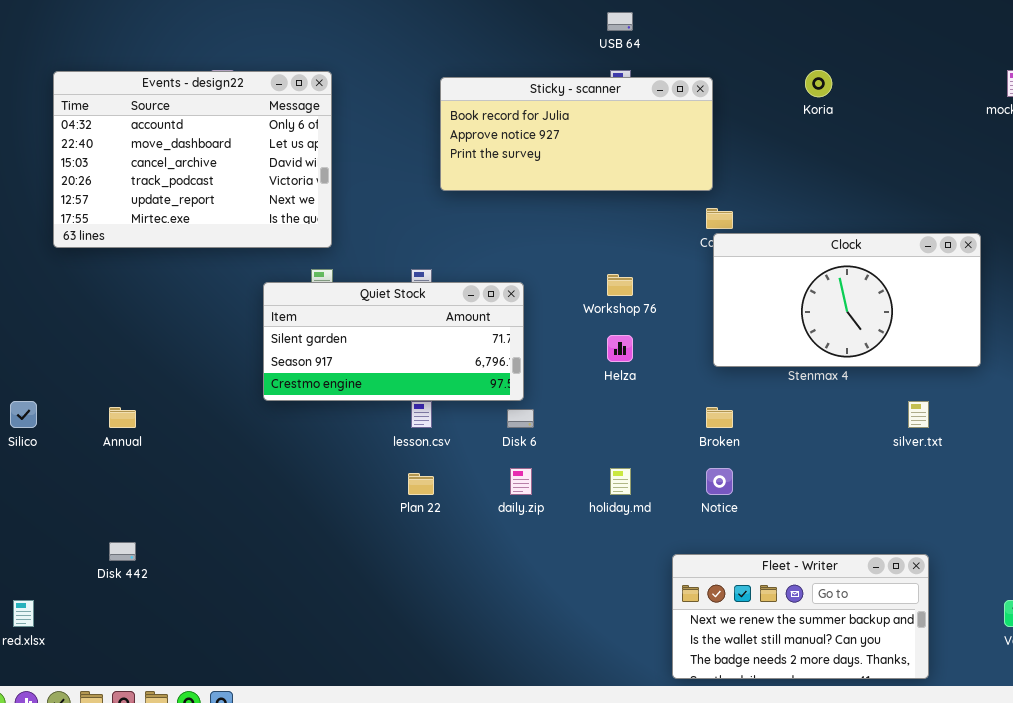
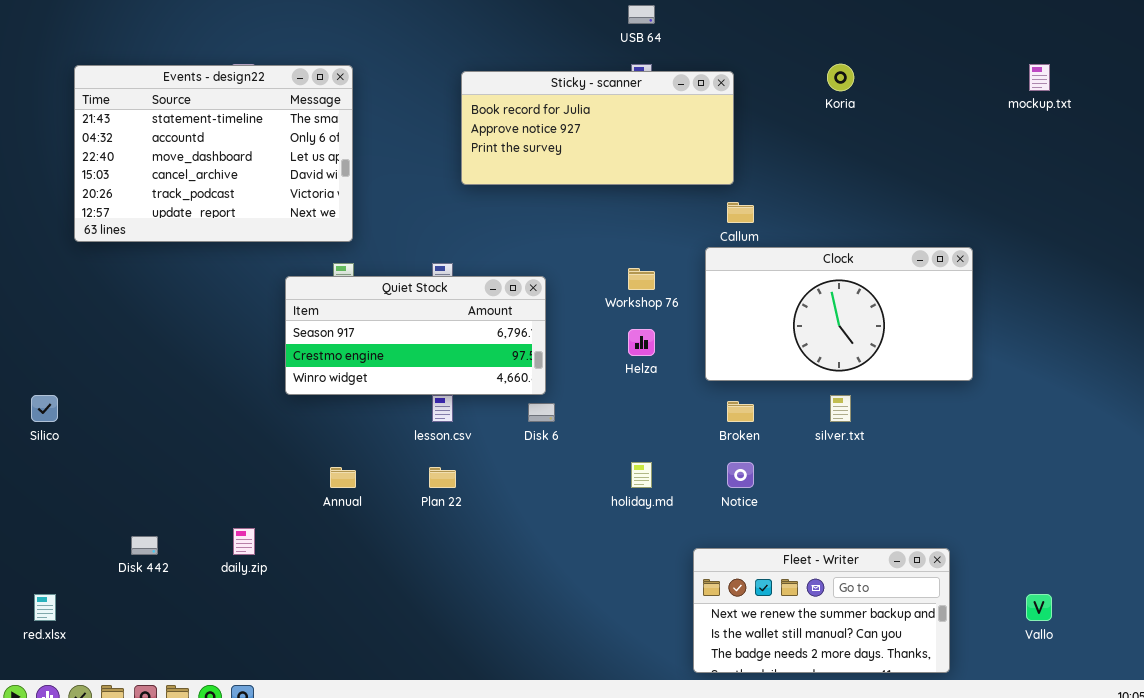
Events - design22: [53,71,332,248] -> [74,65,353,242], scrolled up 1 row
Clock: [713,233,981,367] -> [705,247,973,381], moved
Quiet Stock: [263,282,524,401] -> [285,276,546,395], scrolled down 1 row
silver.txt: [908,401,929,428] -> [830,395,851,422], moved
Annual: [109,407,136,428] -> [330,467,356,488], moved
daily.zip: [510,468,532,495] -> [233,528,255,555], moved

